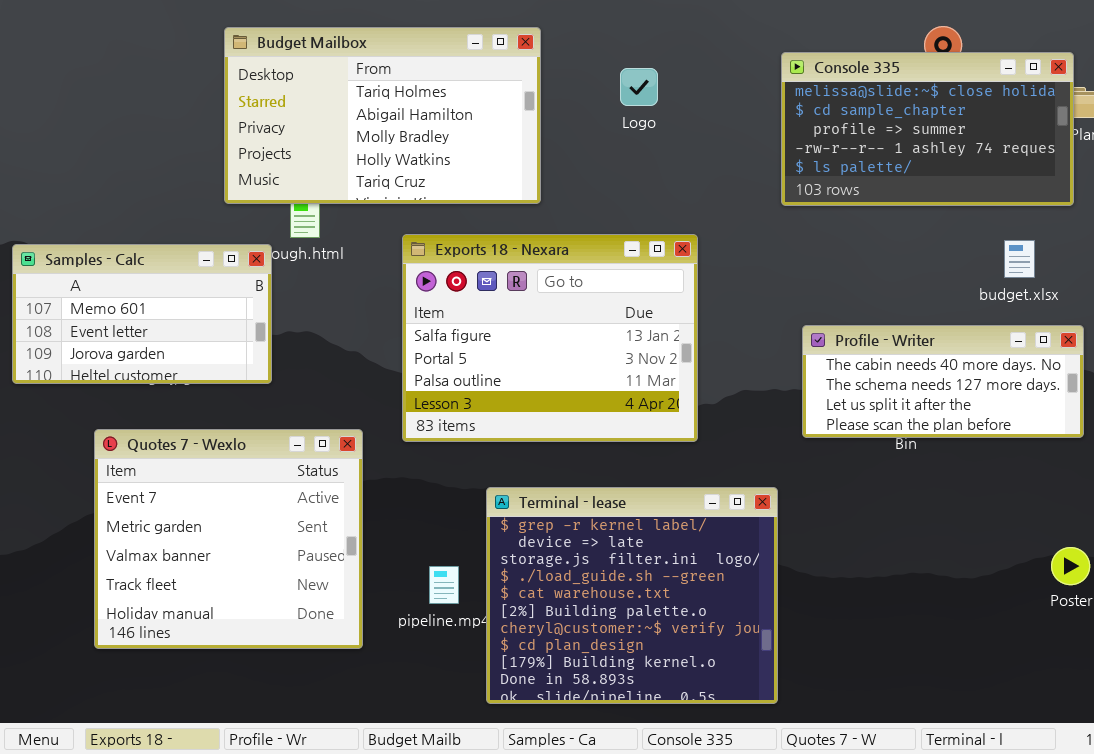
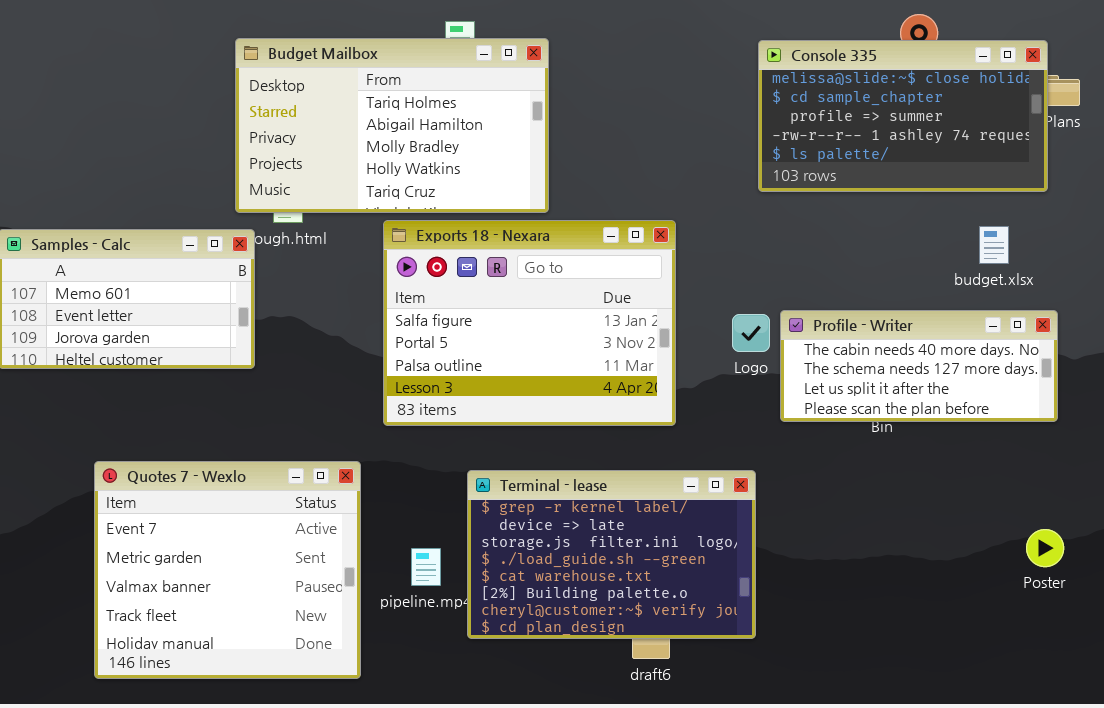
Budget Mailbox: [224,27,541,204] -> [235,38,549,213], moved
Logo: [620,68,658,106] -> [732,314,770,352], moved
Quotes 7 - Wexlo: [94,429,363,649] -> [94,461,361,679], moved
Terminal - lease: [486,487,778,704] -> [467,470,756,639], resized

